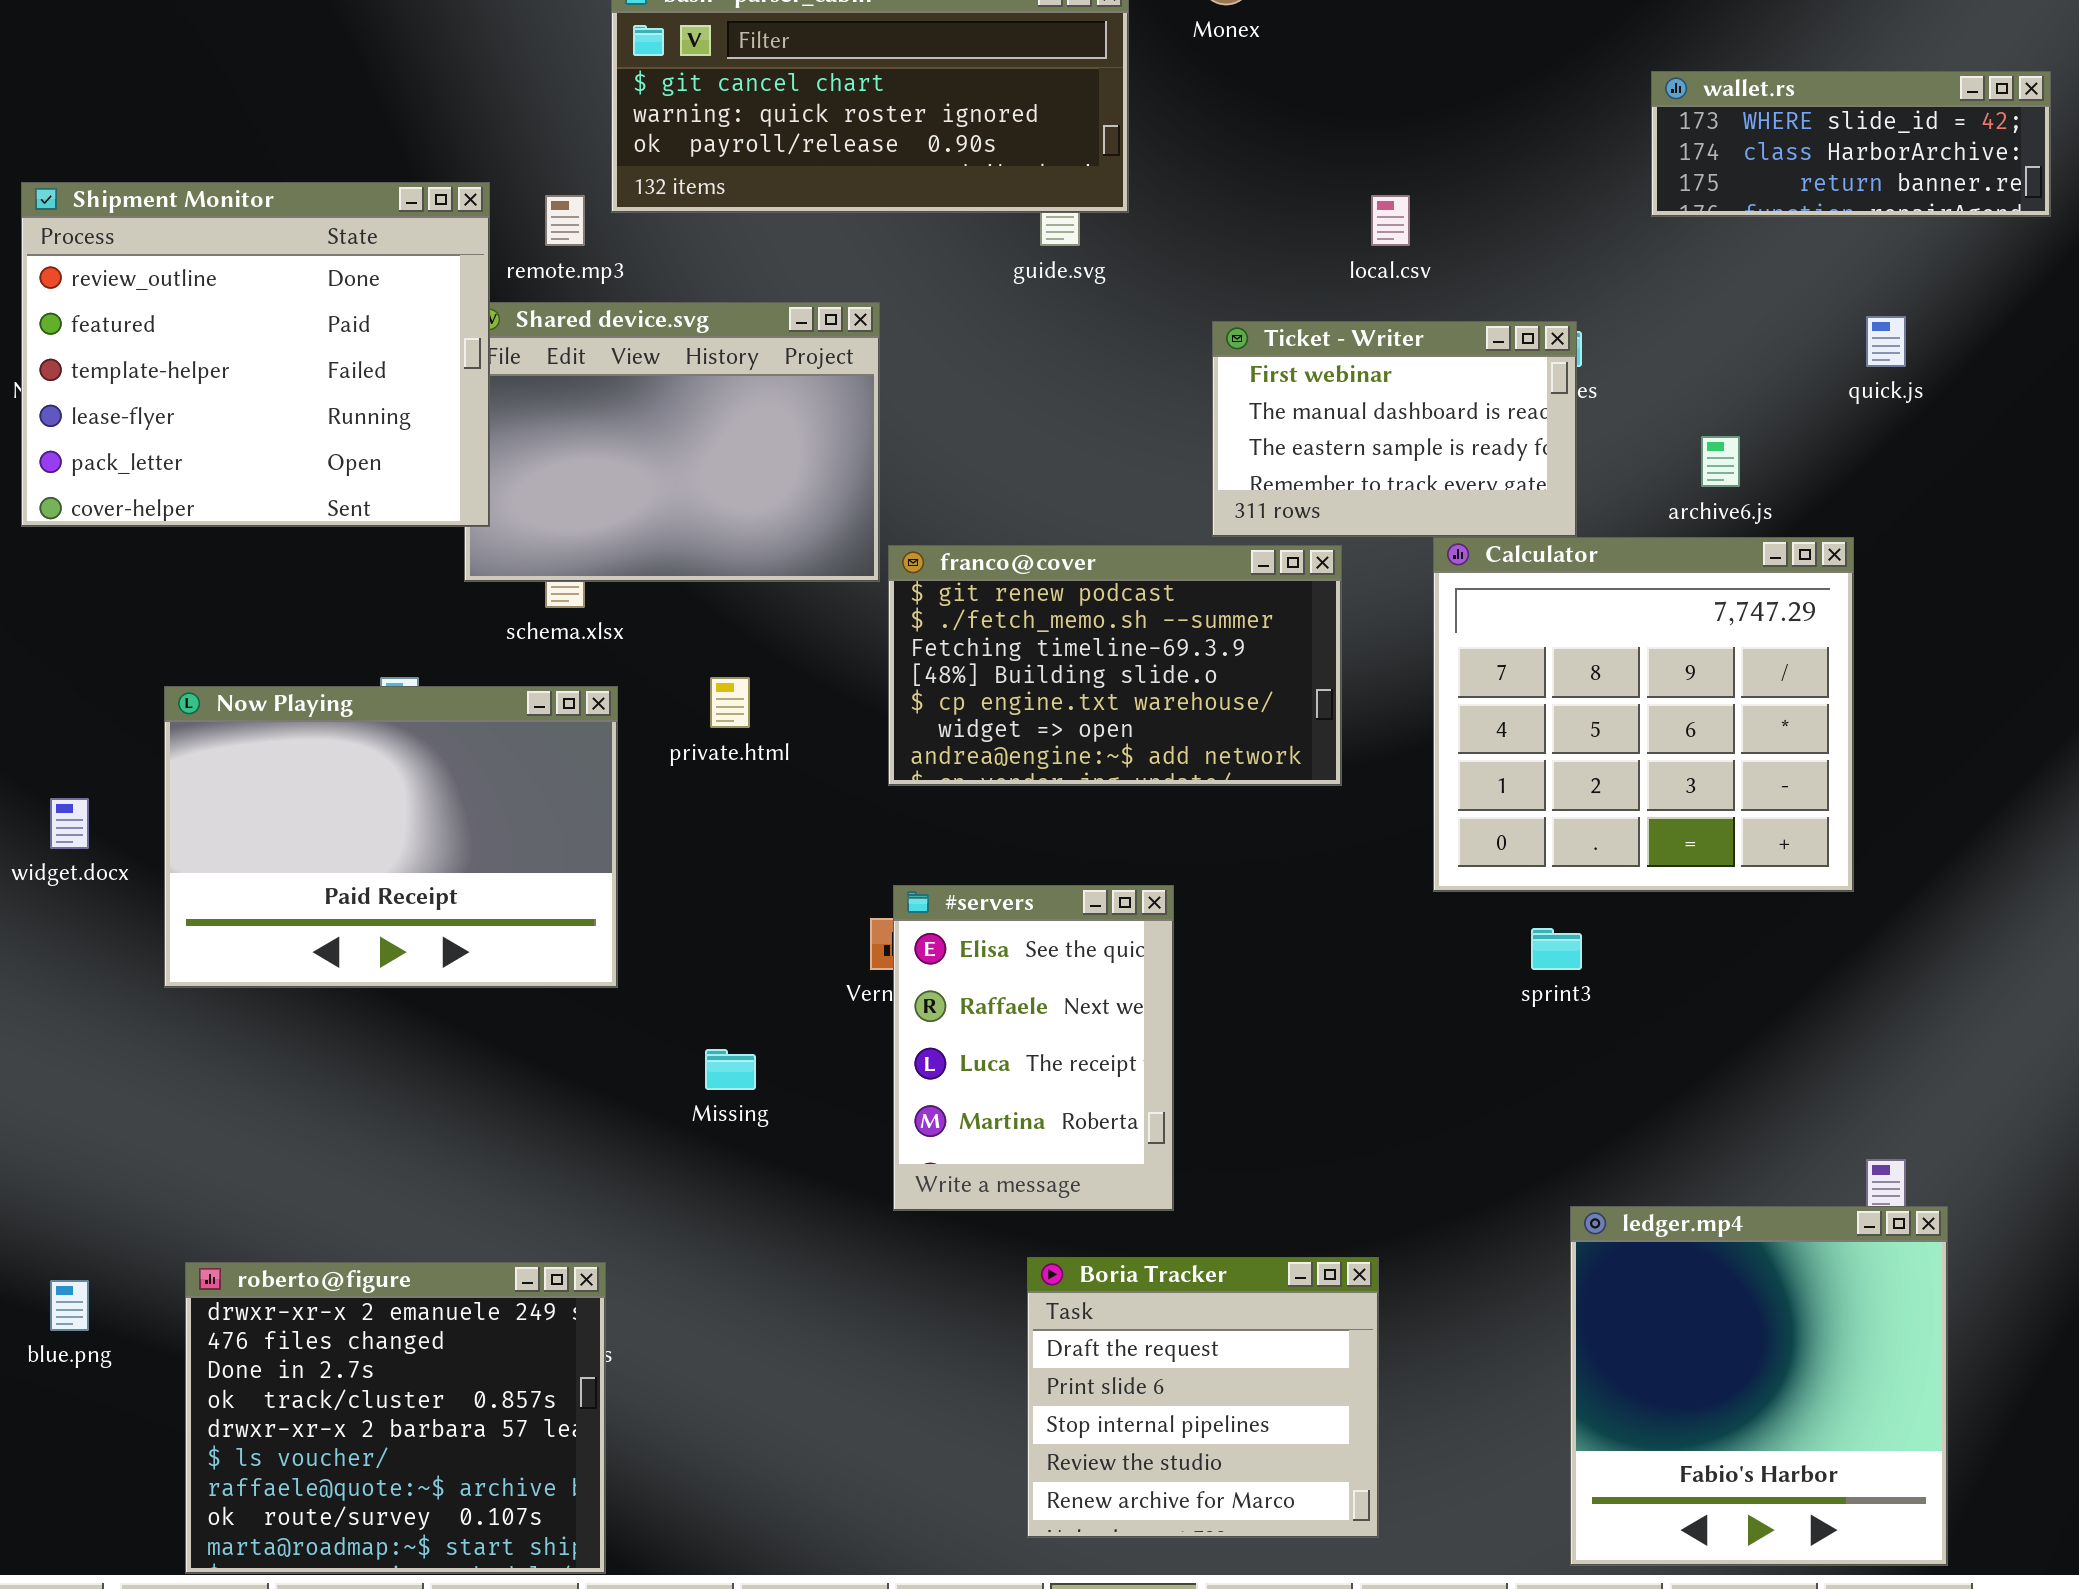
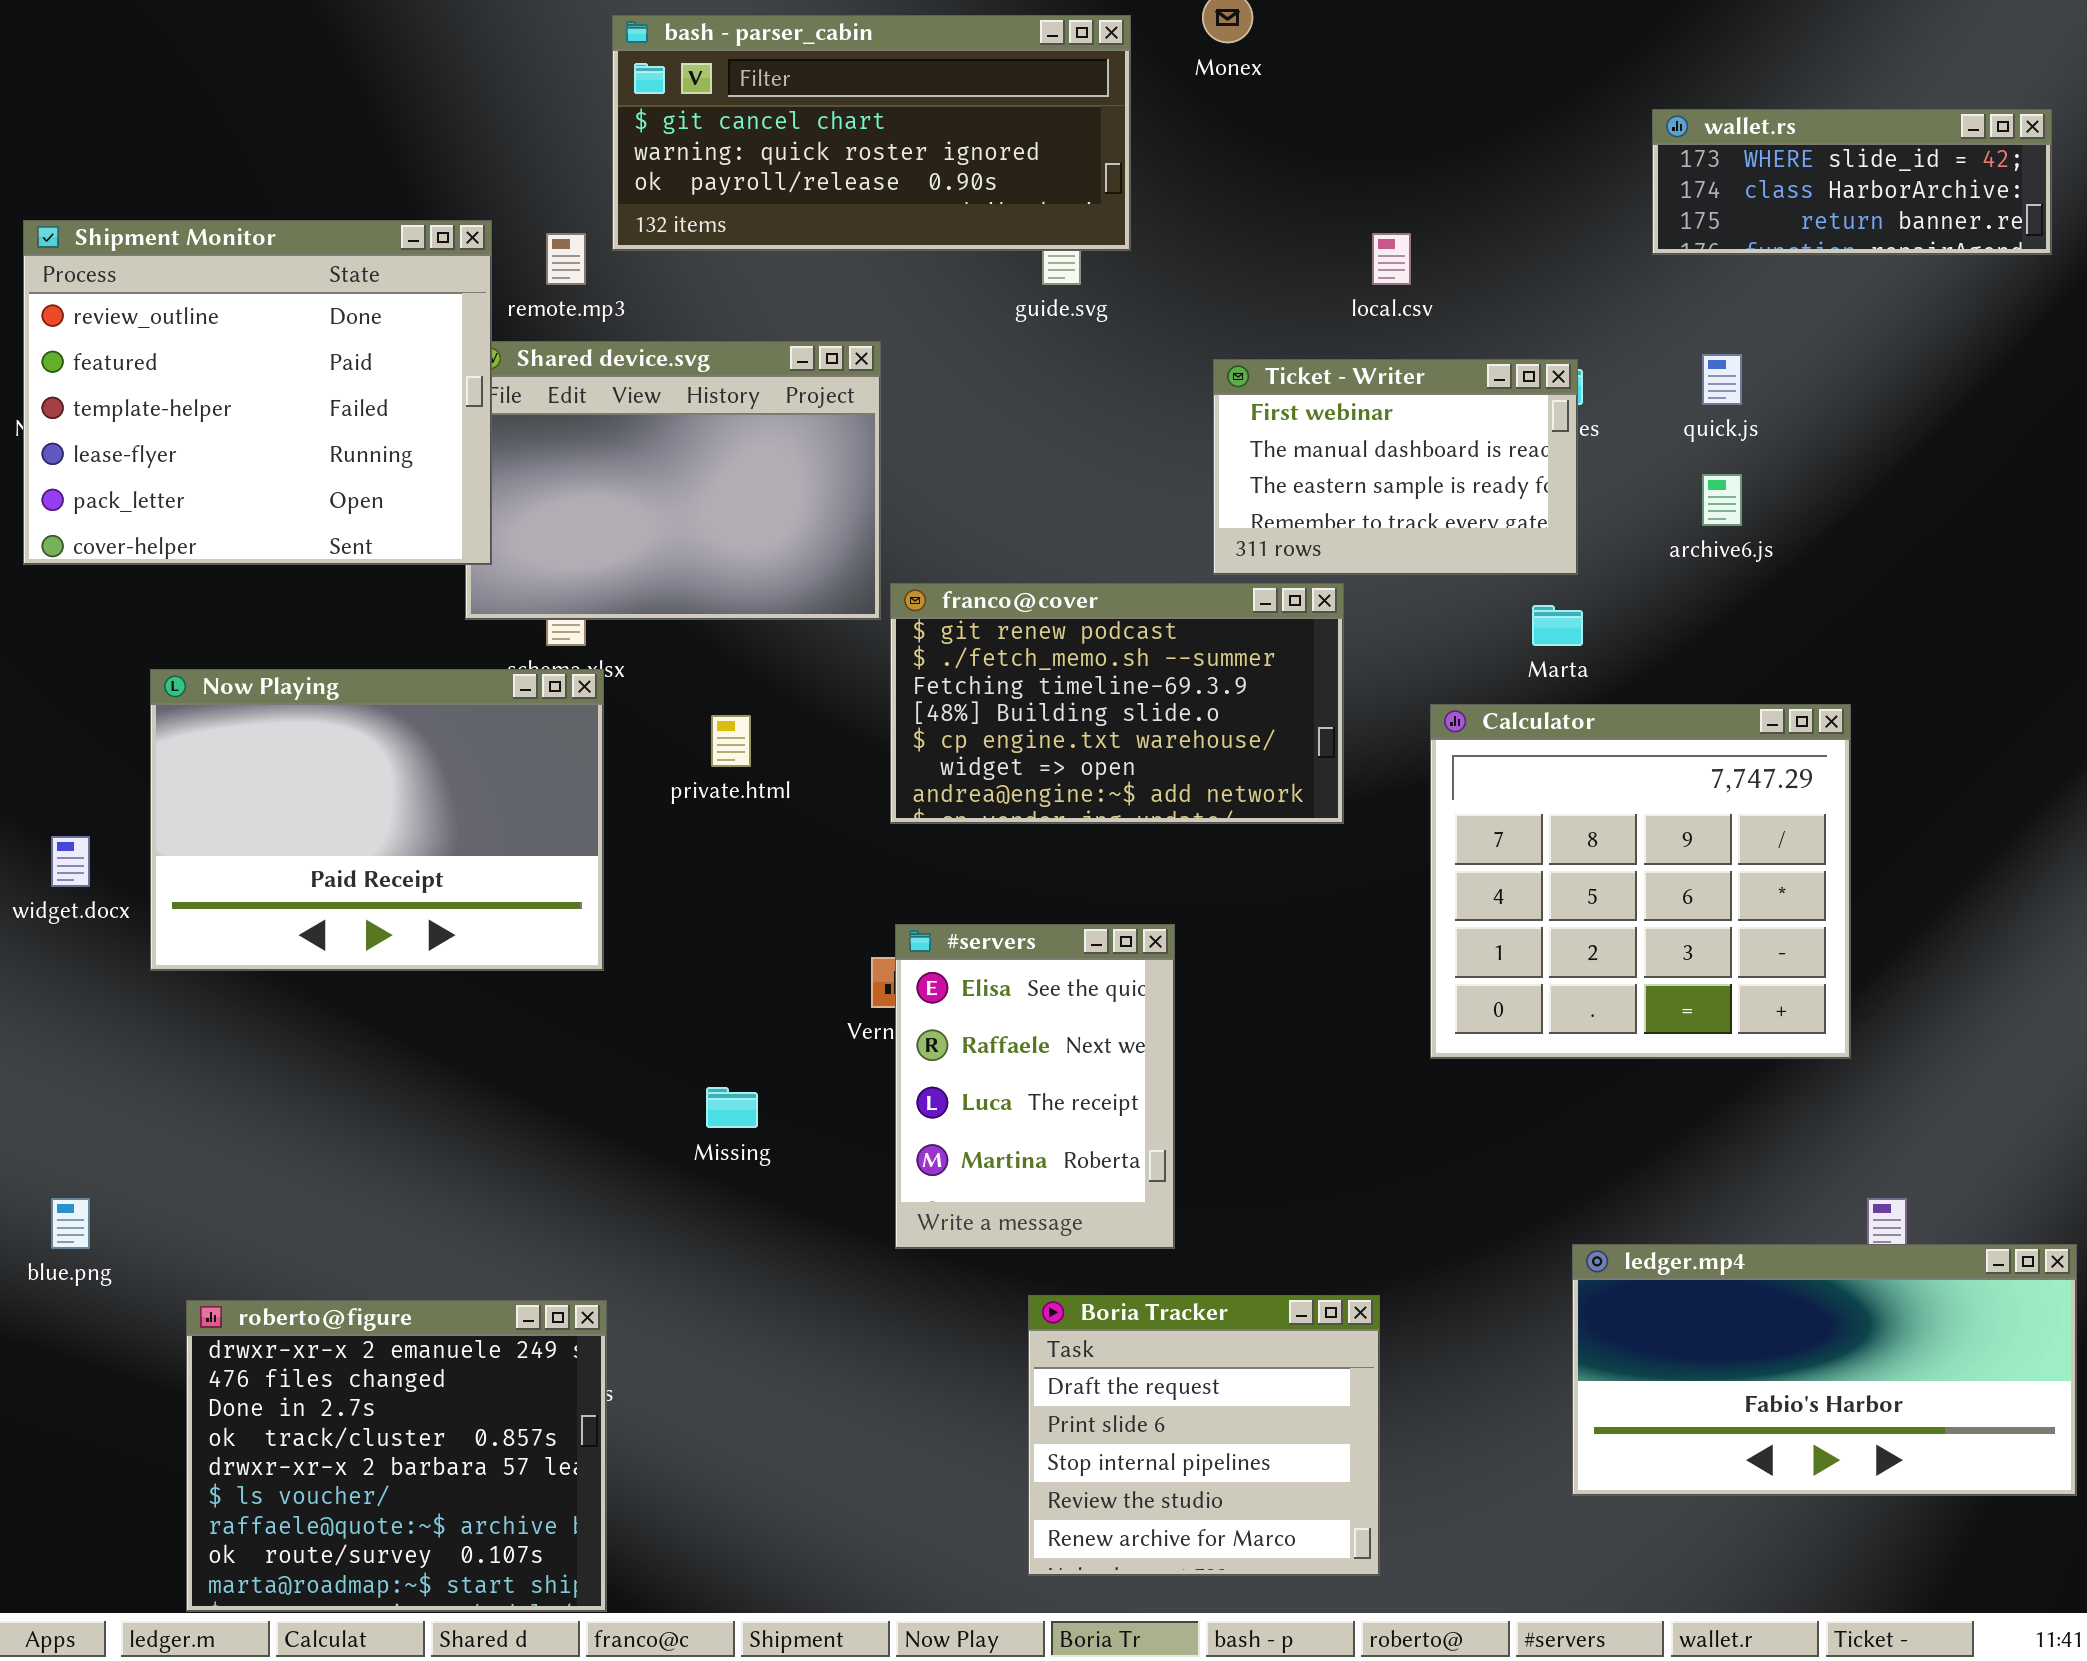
quick.js: [1866,316,1906,367] -> [1702,354,1742,405], moved
Calculator: [1433,537,1854,892] -> [1430,704,1851,1059], moved
Now Playing: [164,686,618,988] -> [150,669,604,971], moved
ledger.mp4: [1570,1206,1948,1566] -> [1572,1244,2077,1496], resized
blue.png: [50,1280,89,1331] -> [51,1198,90,1249], moved

